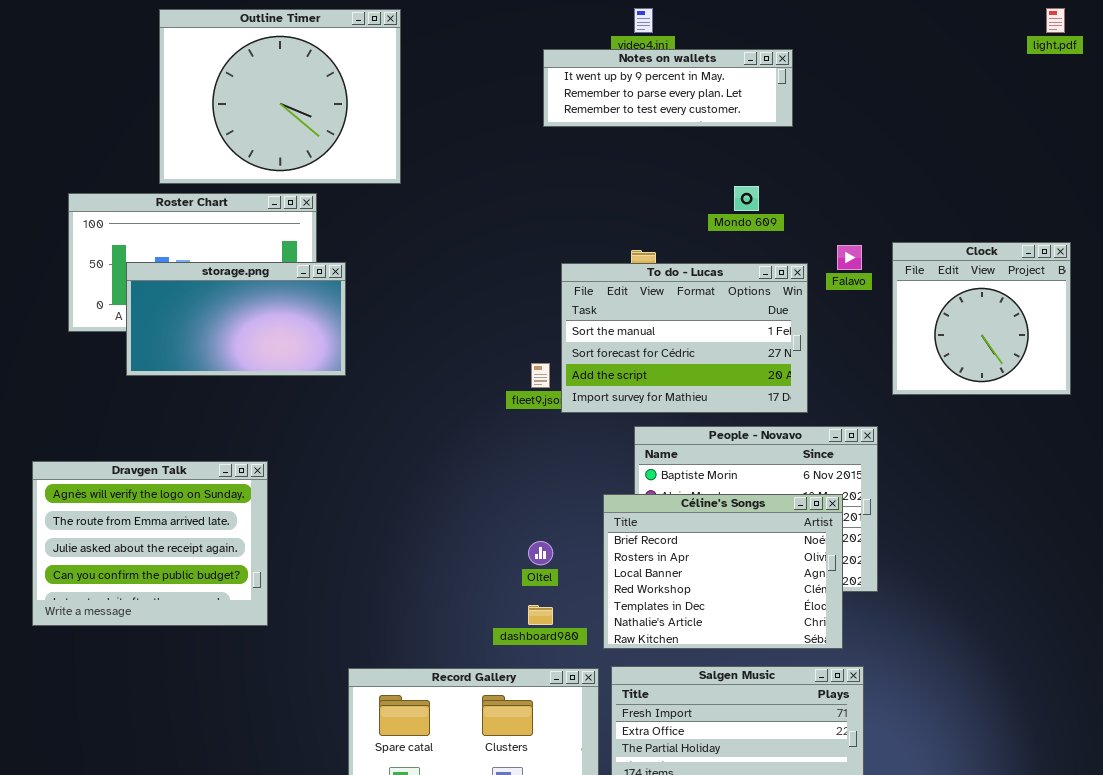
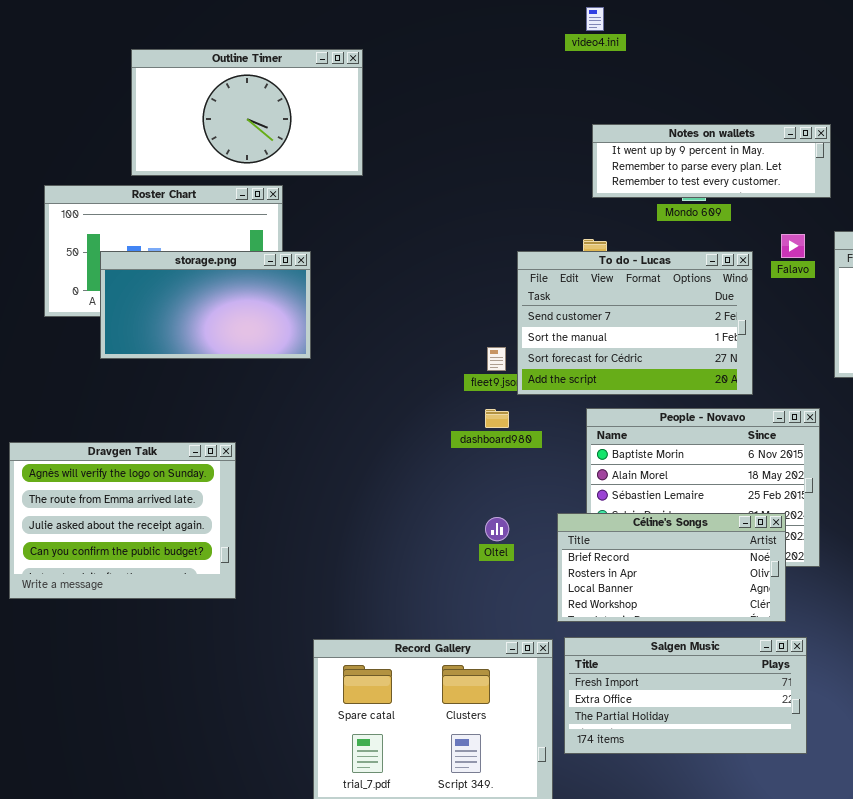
Outline Timer: [159,9,401,184] -> [131,49,363,176], resized
Notes on wallets: [543,49,793,127] -> [592,124,831,198], moved
To do - Lucas: [561,263,808,413] -> [517,251,753,395], scrolled up 1 row
Céline's Songs: [603,494,843,649] -> [557,513,786,622], resized
dashboard980: [528,605,553,625] -> [485,409,509,428], moved

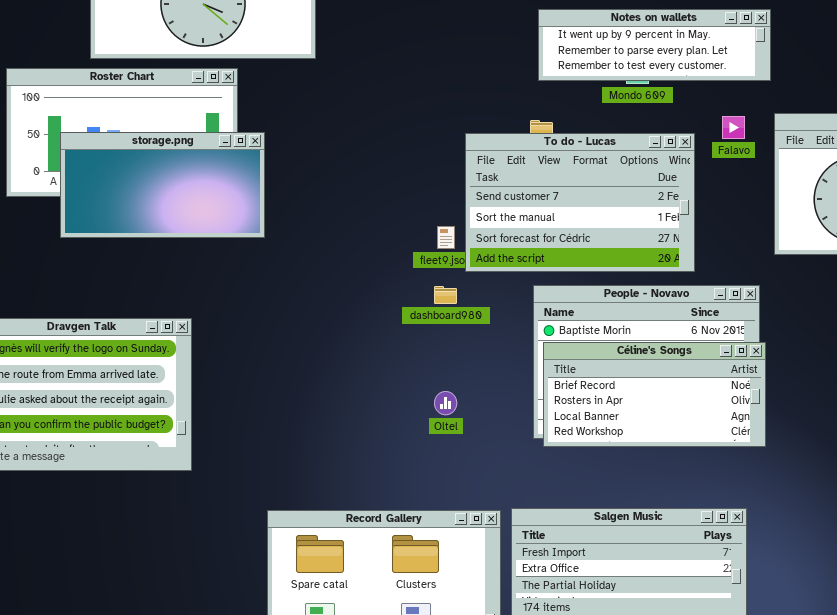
Céline's Songs: [557,513,786,622] -> [543,342,766,447], moved

